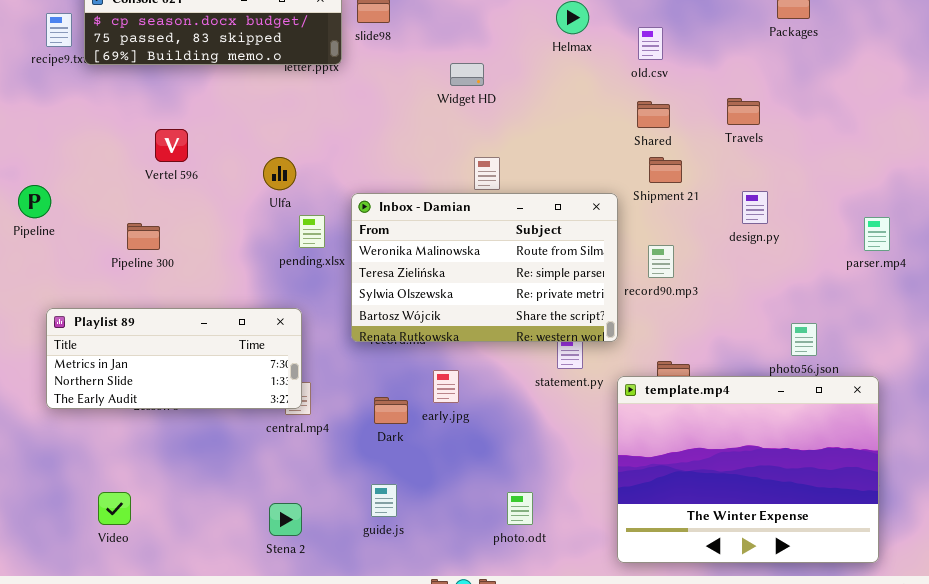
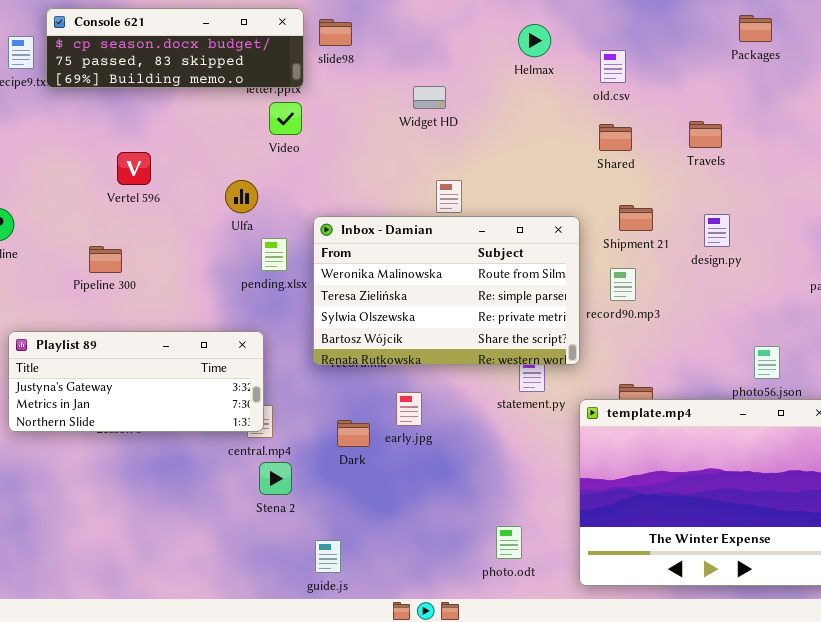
Shipment 21: [649,157,682,183] -> [619,205,653,231], moved
Playlist 89: [46,308,302,409] -> [8,331,264,432], scrolled up 1 row
guide.js: [371,484,397,517] -> [315,540,341,573], moved
Video: [98,492,131,525] -> [269,102,302,135], moved
photo.odt: [507,492,533,525] -> [496,526,522,559], moved
Stena 2: [269,503,302,536] -> [259,462,292,495], moved

